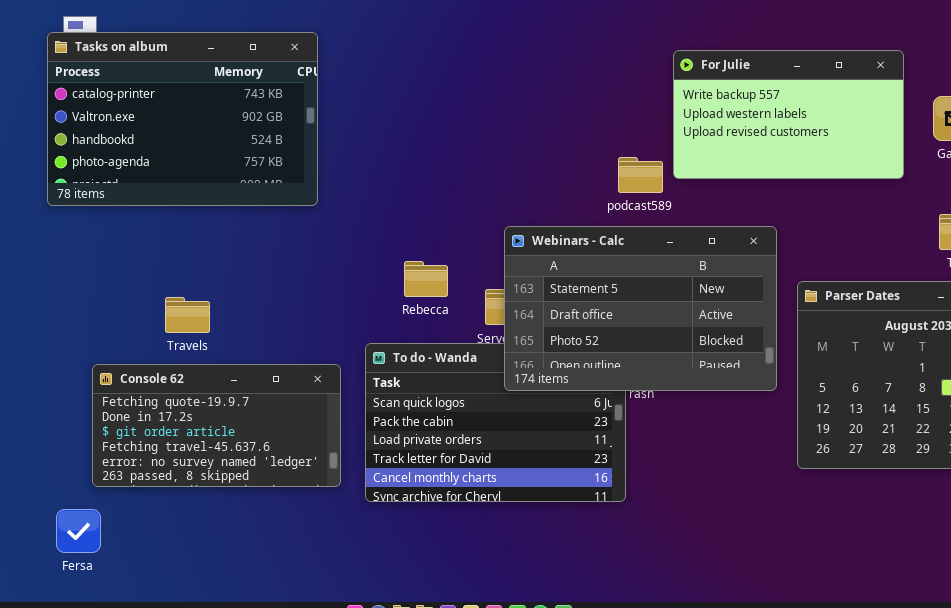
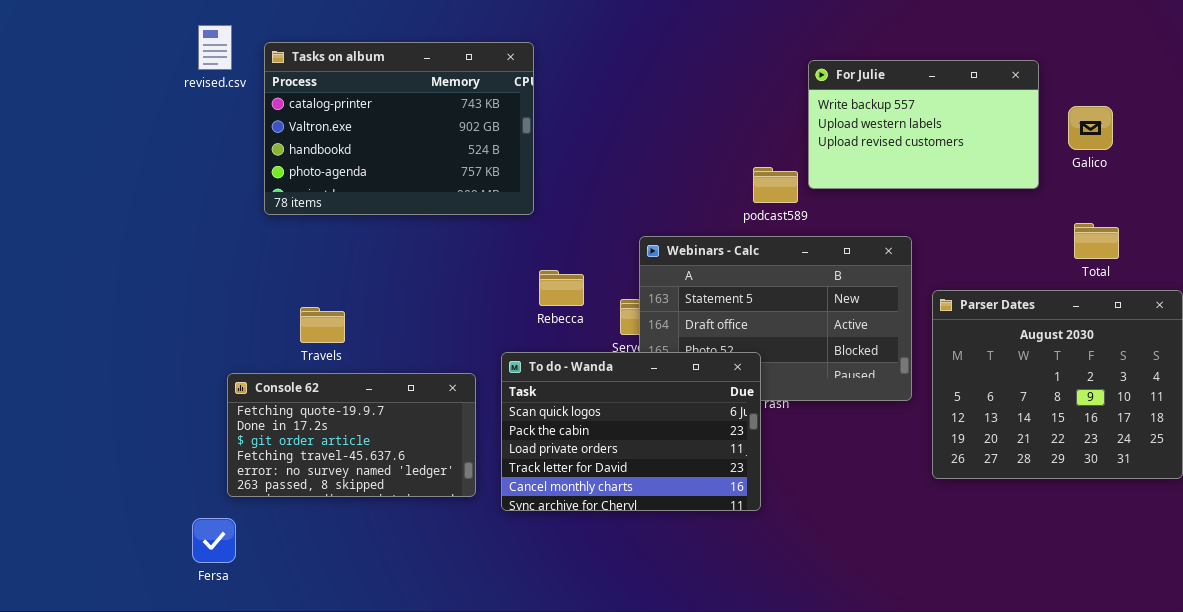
Tasks on album: [47,32,318,206] -> [264,42,534,215], moved
To do - Wanda: [365,343,626,502] -> [501,352,761,511], raised

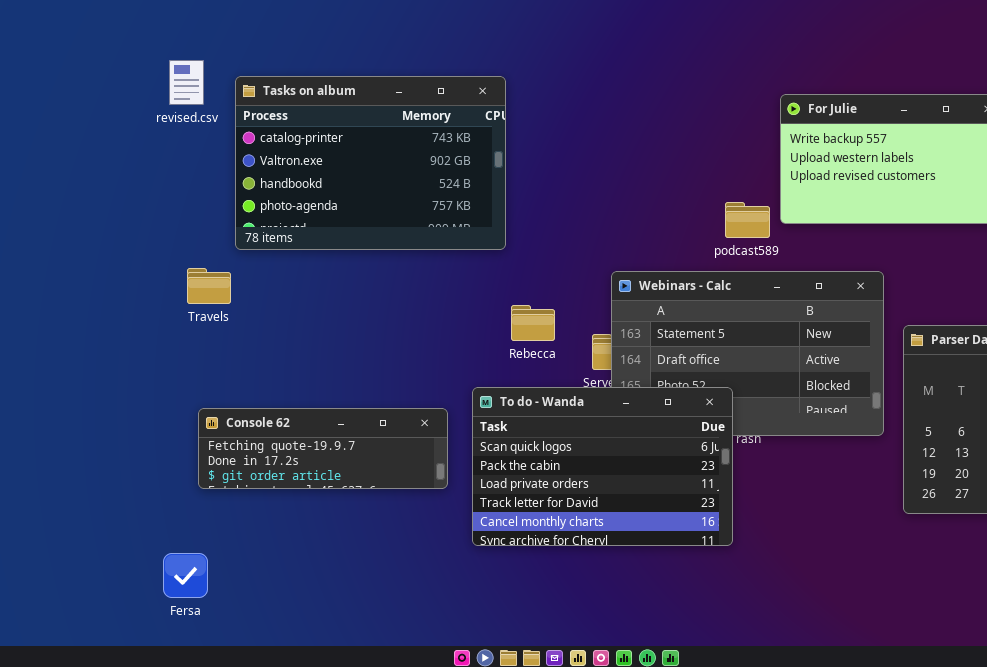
Travels: [300,307,345,343] -> [187,268,231,304], moved
Console 62: [227,373,476,497] -> [198,408,448,489], resized

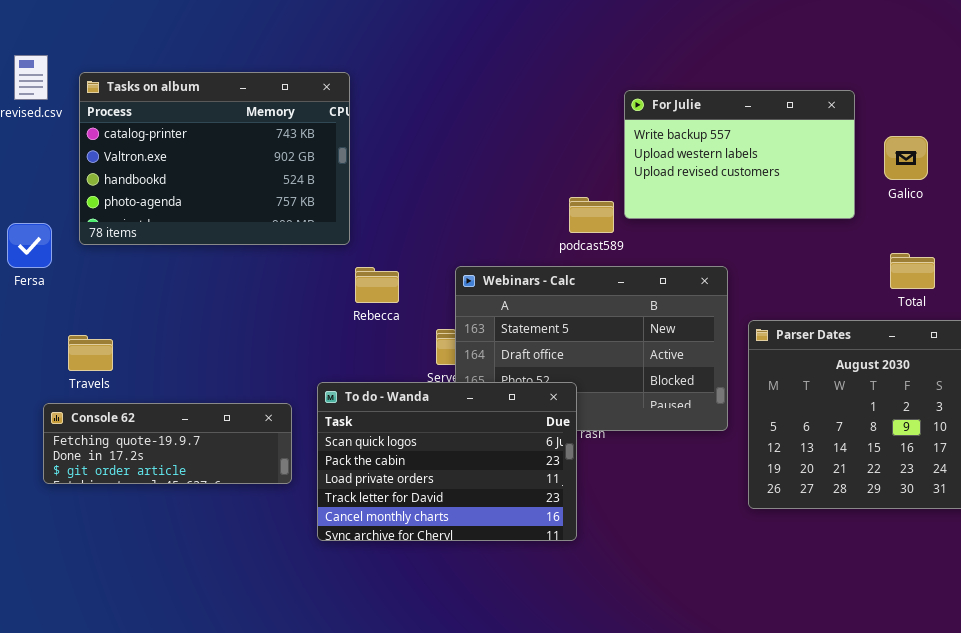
Travels: [187,268,231,304] -> [68,335,113,371], moved
Rebecca: [511,305,555,341] -> [355,267,399,303], moved
Fersa: [163,553,208,598] -> [7,223,52,268], moved

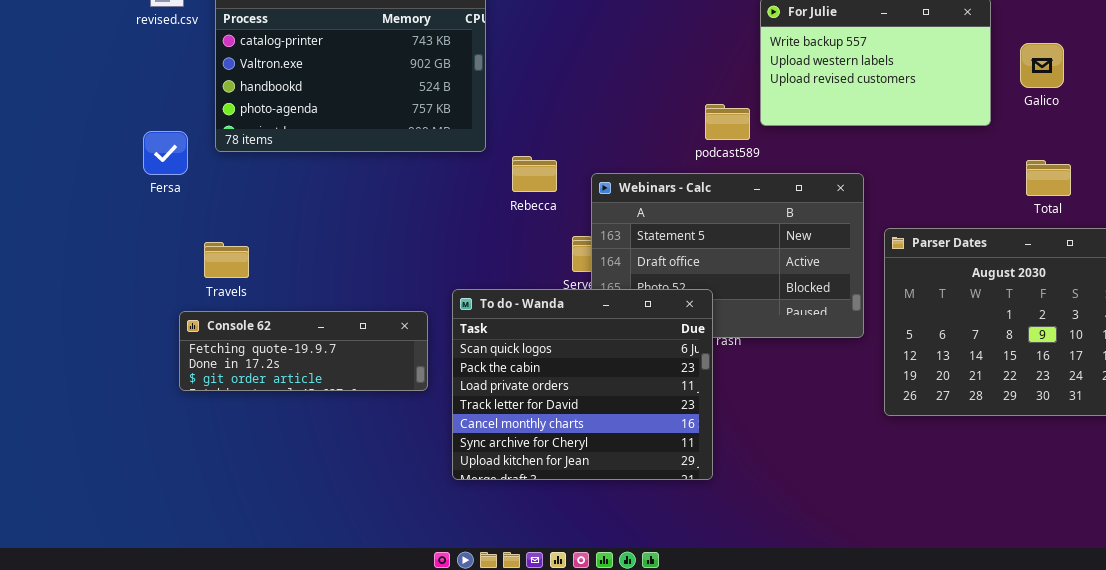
Rebecca: [355,267,399,303] -> [512,156,557,192], moved
To do - Wanda: [317,382,577,541] -> [452,289,713,480], resized

